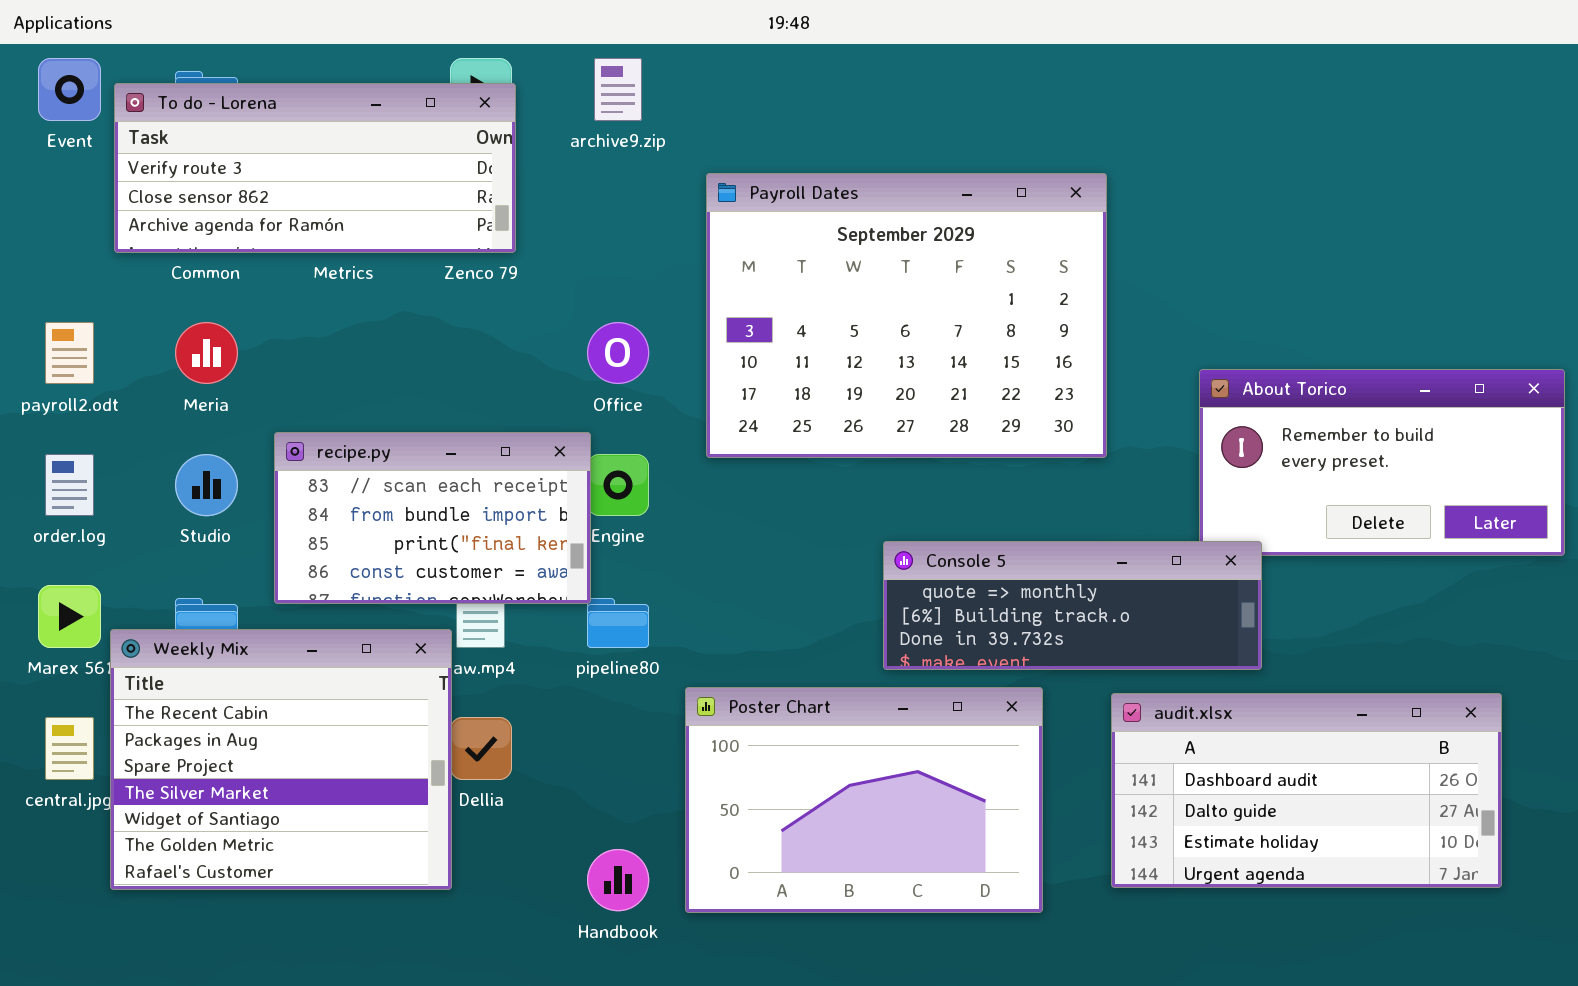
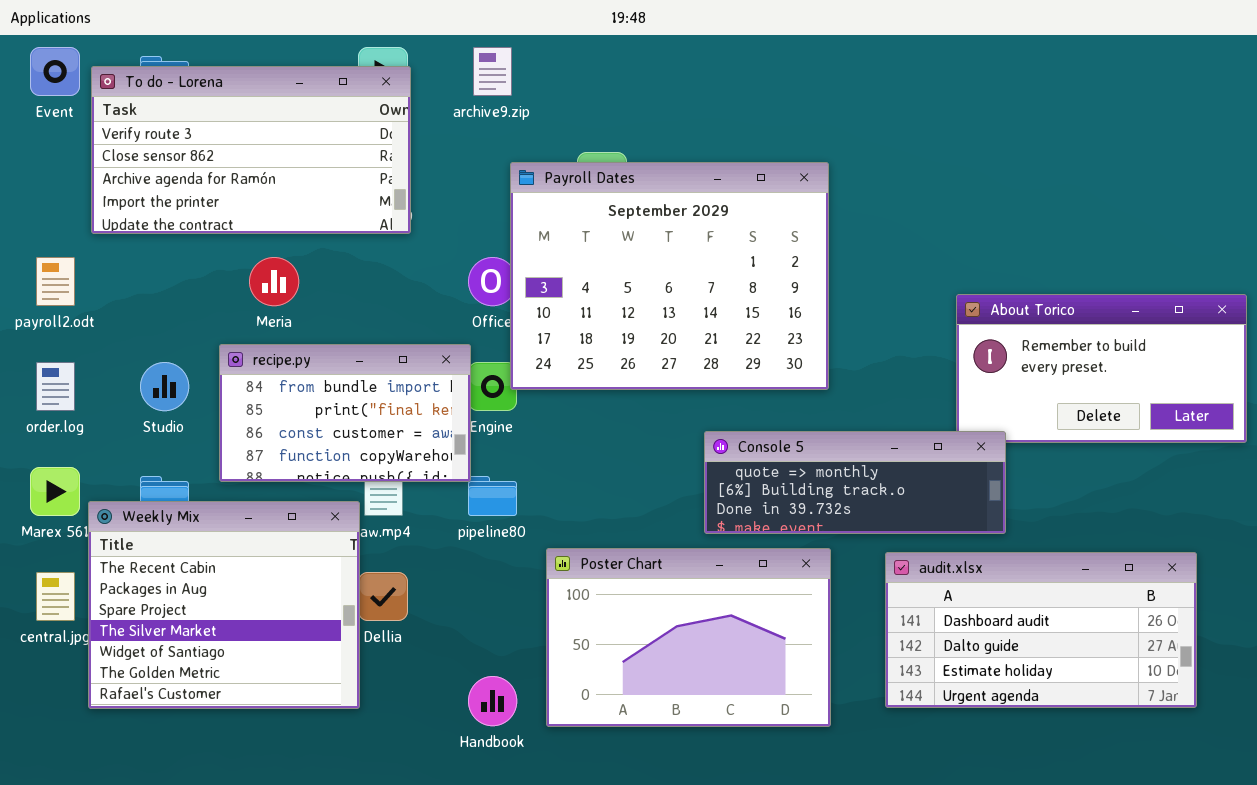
To do - Lorena: [114,83,516,253] -> [91,66,411,234], resized
Payroll Dates: [706,173,1107,458] -> [510,162,829,390], moved
Meria: [175,322,238,384] -> [249,257,299,306], moved
recipe.py: [274,432,591,604] -> [219,344,471,482], scrolled down 1 row

